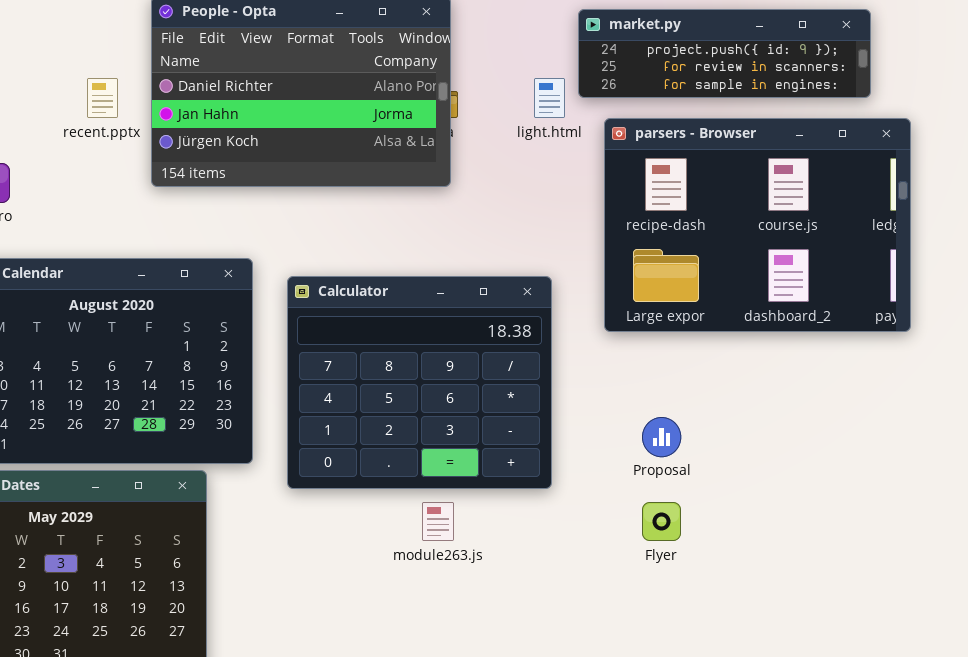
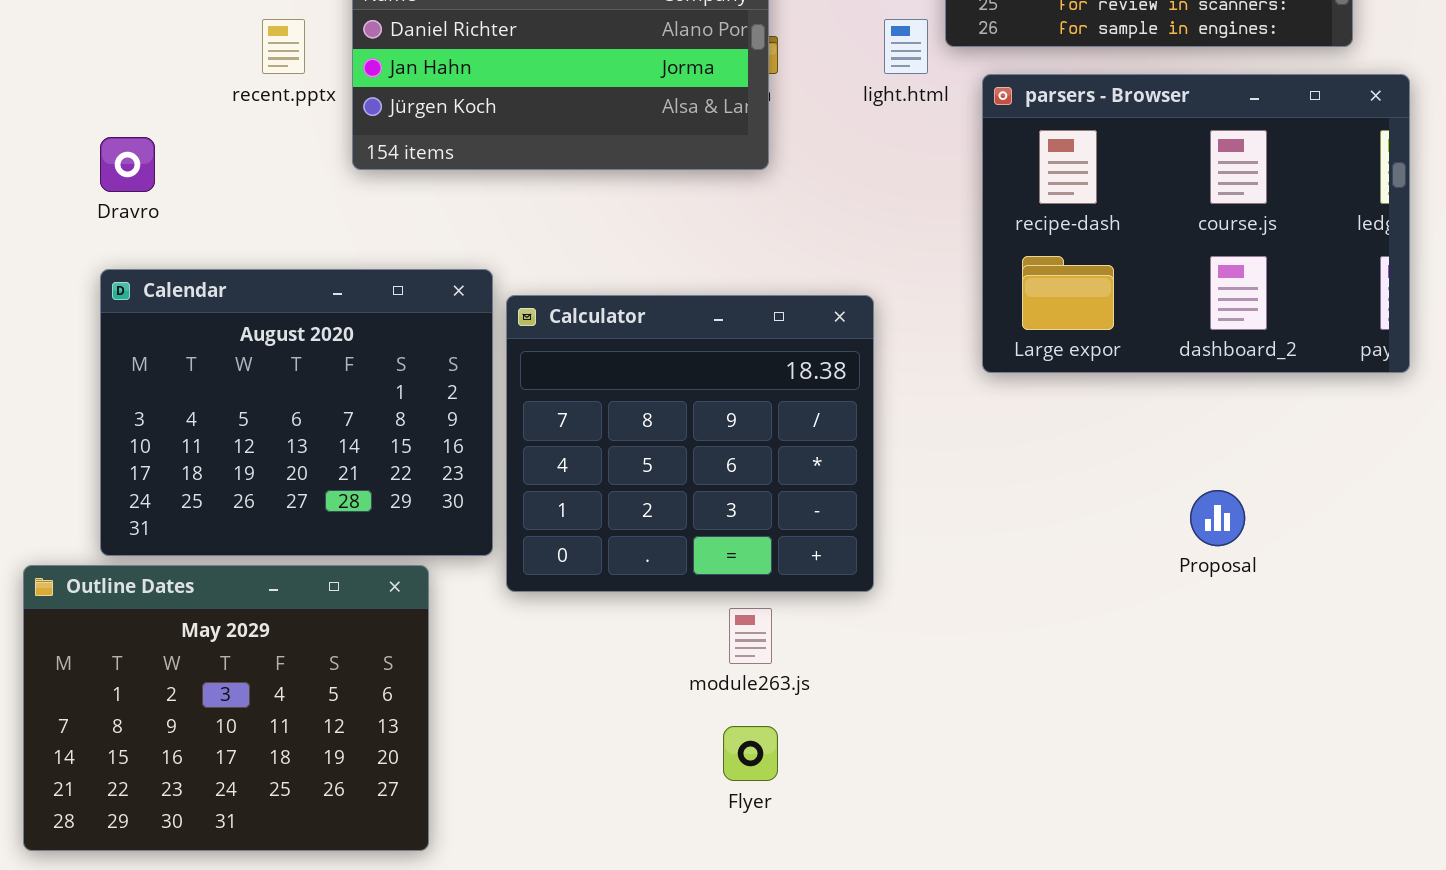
Calculator: [287,276,552,489] -> [506,295,874,592], moved
Proposal: [642,417,681,457] -> [1190,490,1245,546], moved
Flyer: [642,502,681,541] -> [723,726,778,781], moved

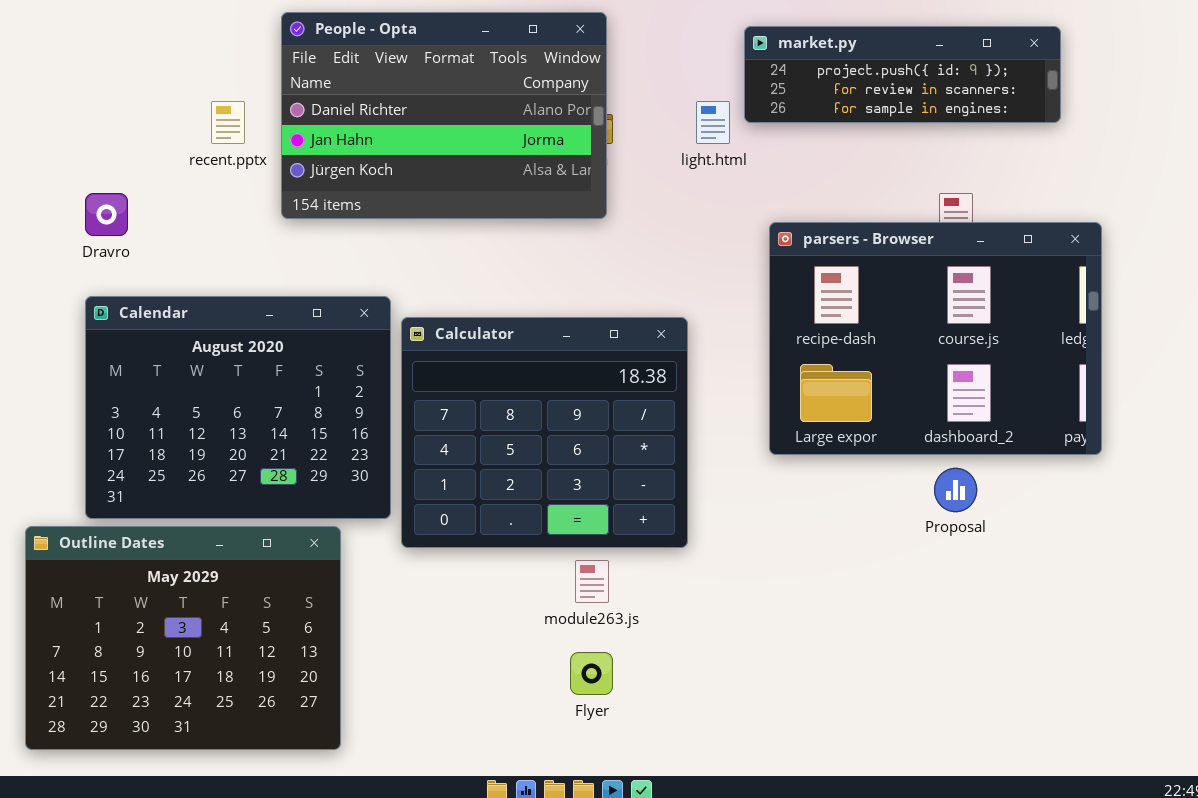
parsers - Browser: [982,74,1410,373] -> [769,222,1102,455], moved

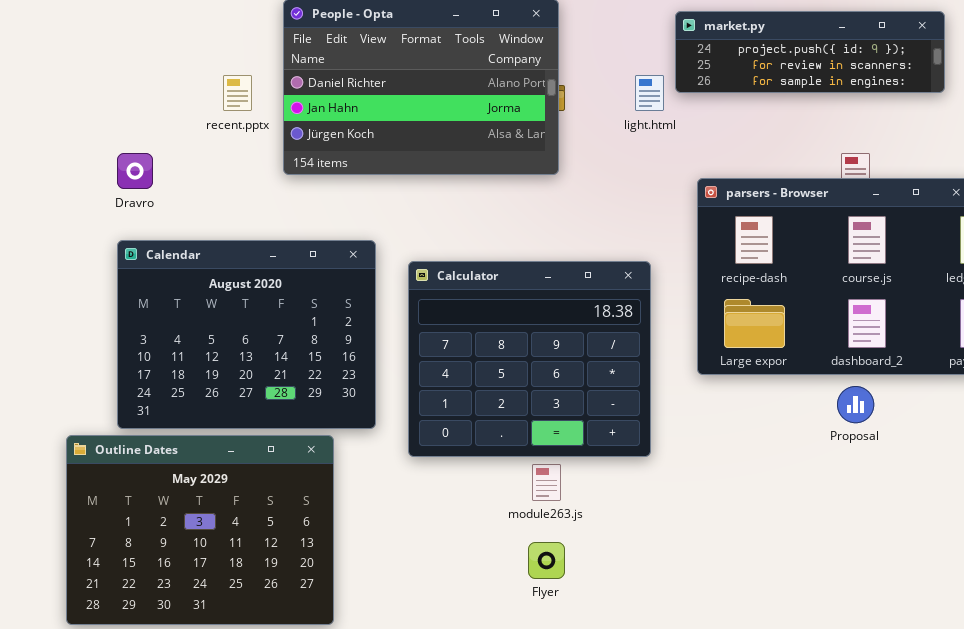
Calculator: [401,317,688,548] -> [408,261,651,457], moved

